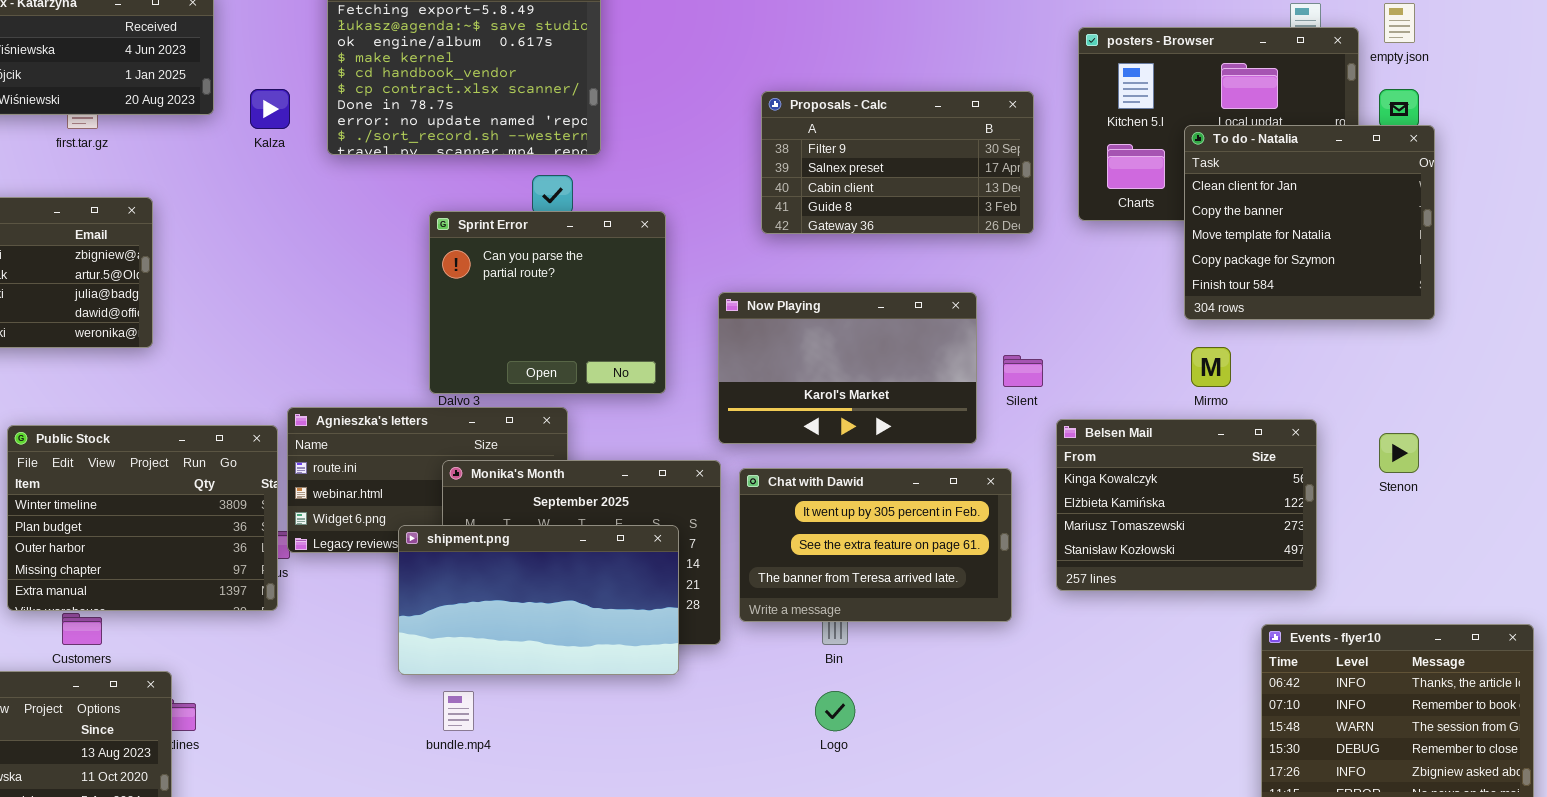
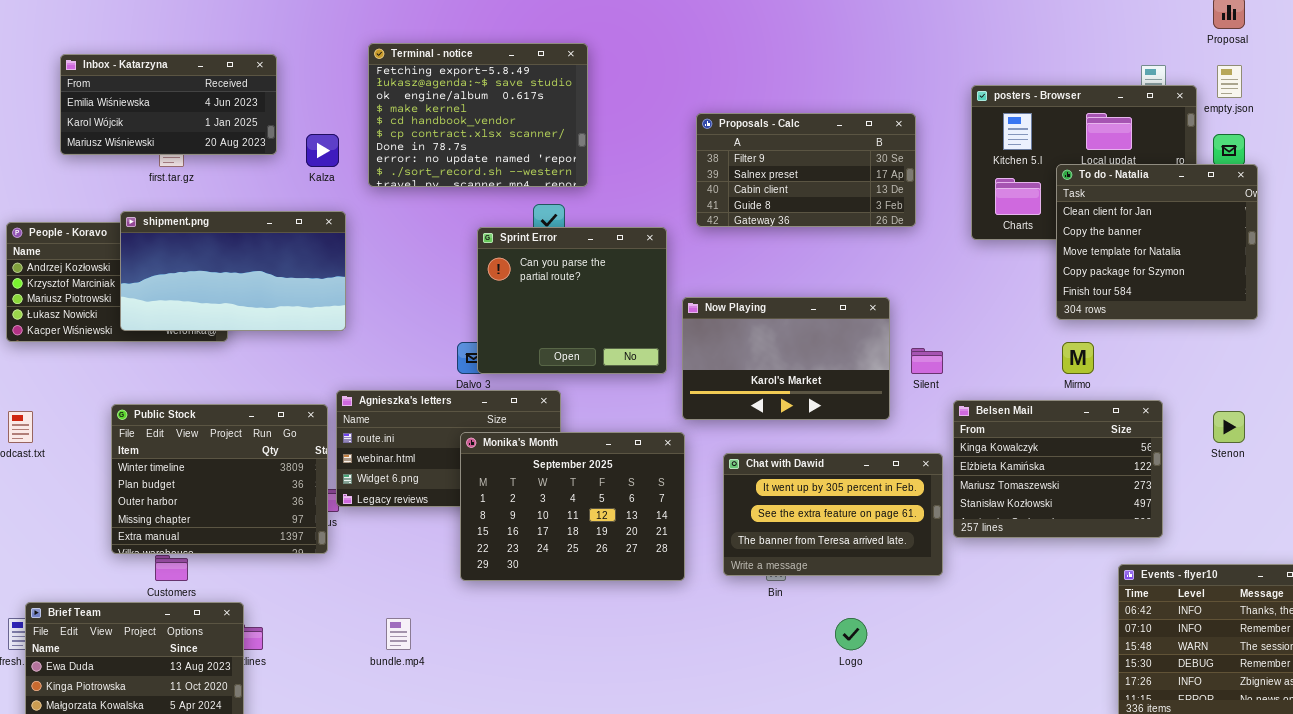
Proposals - Calc: [761,91,1034,234] -> [696,113,916,227], moved
Sprint Error: [429,211,666,394] -> [477,227,667,374], moved
Chat with Dawid: [739,468,1012,622] -> [723,453,943,576], moved
shipment.png: [398,525,679,675] -> [120,211,346,331], moved
bundle.mp4: [443,691,474,731] -> [386,618,411,650], moved
Logo: [815,691,855,731] -> [835,618,867,650], moved

